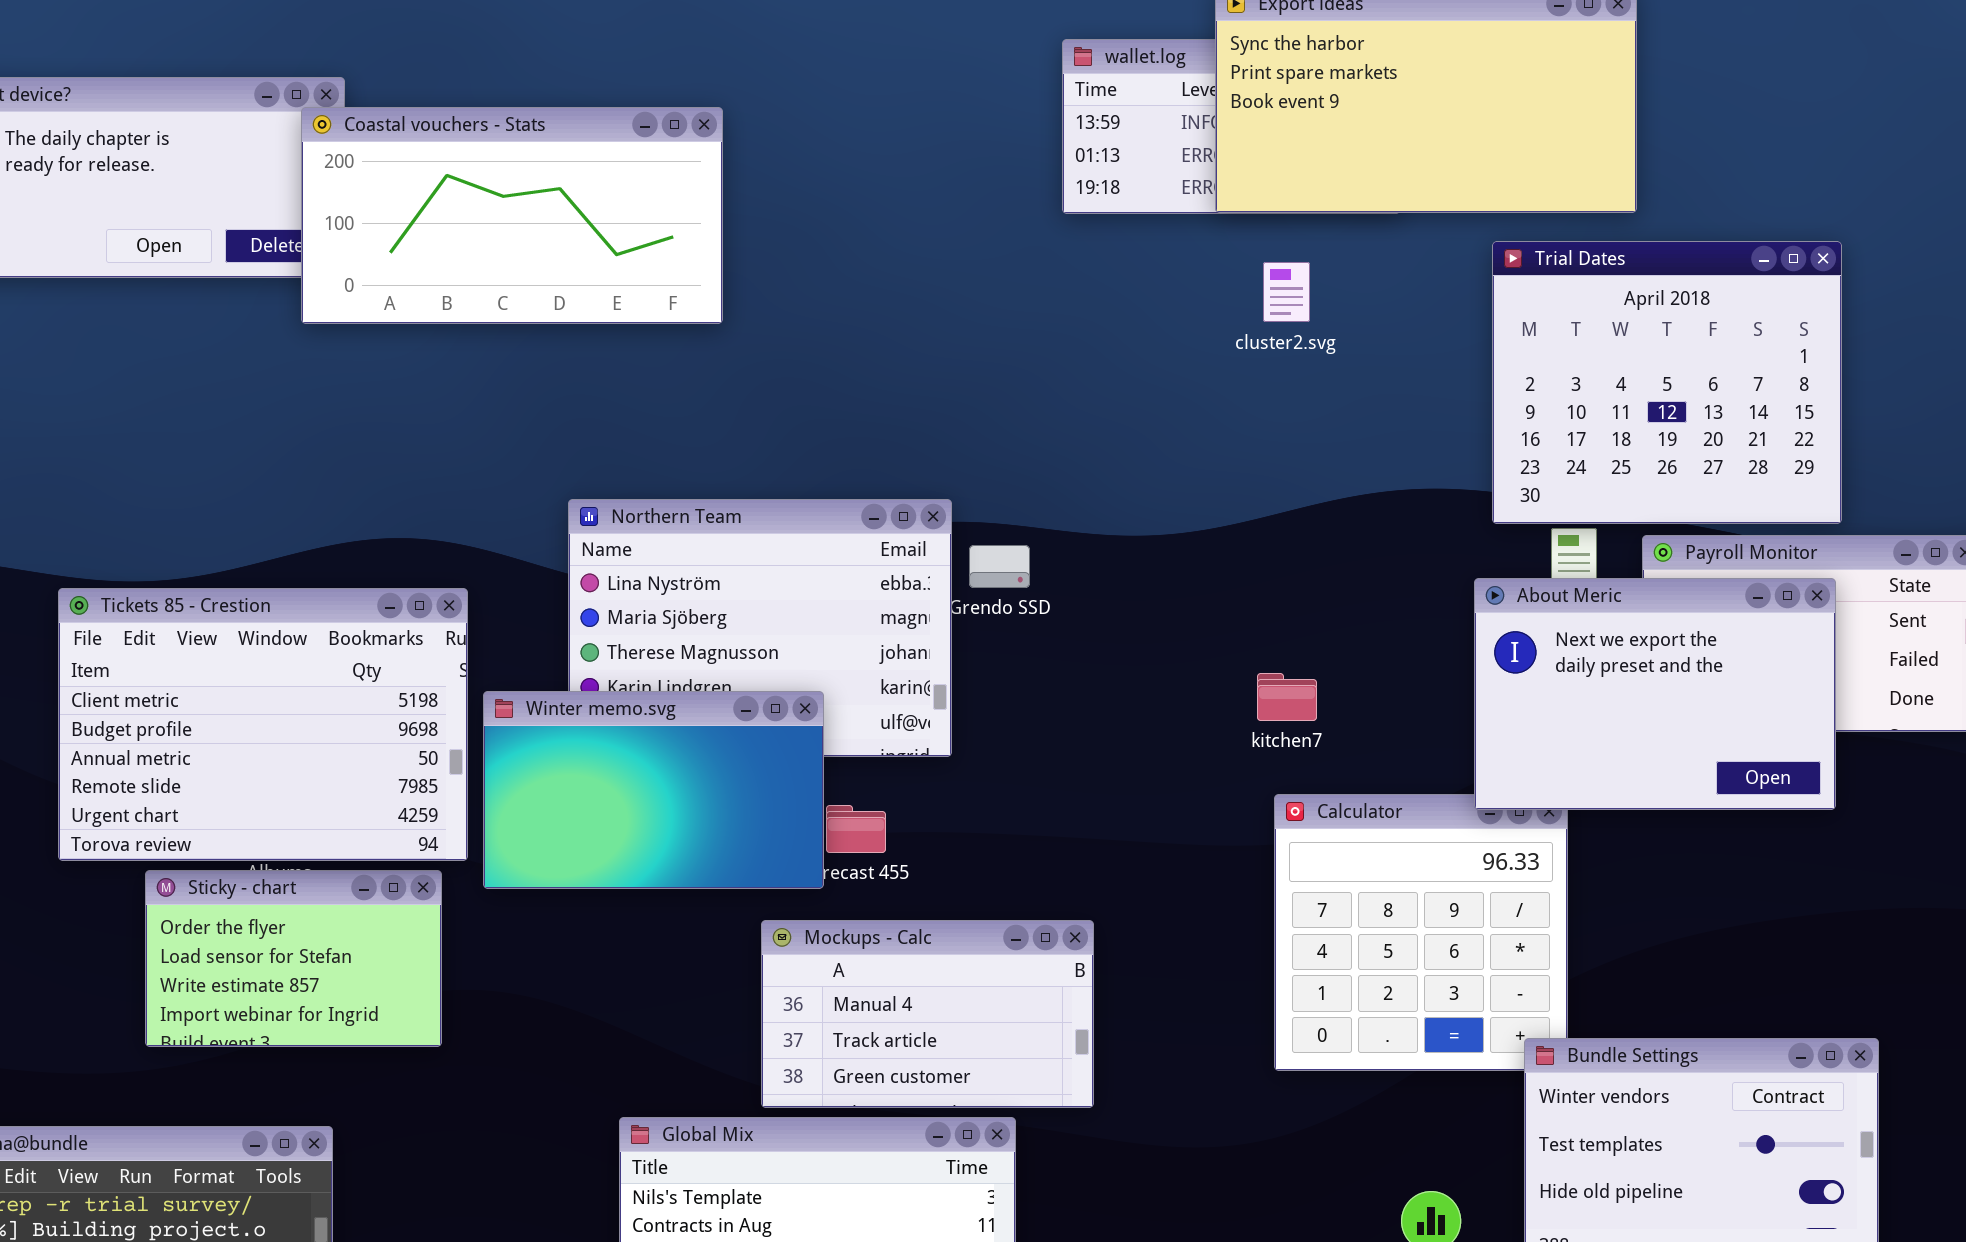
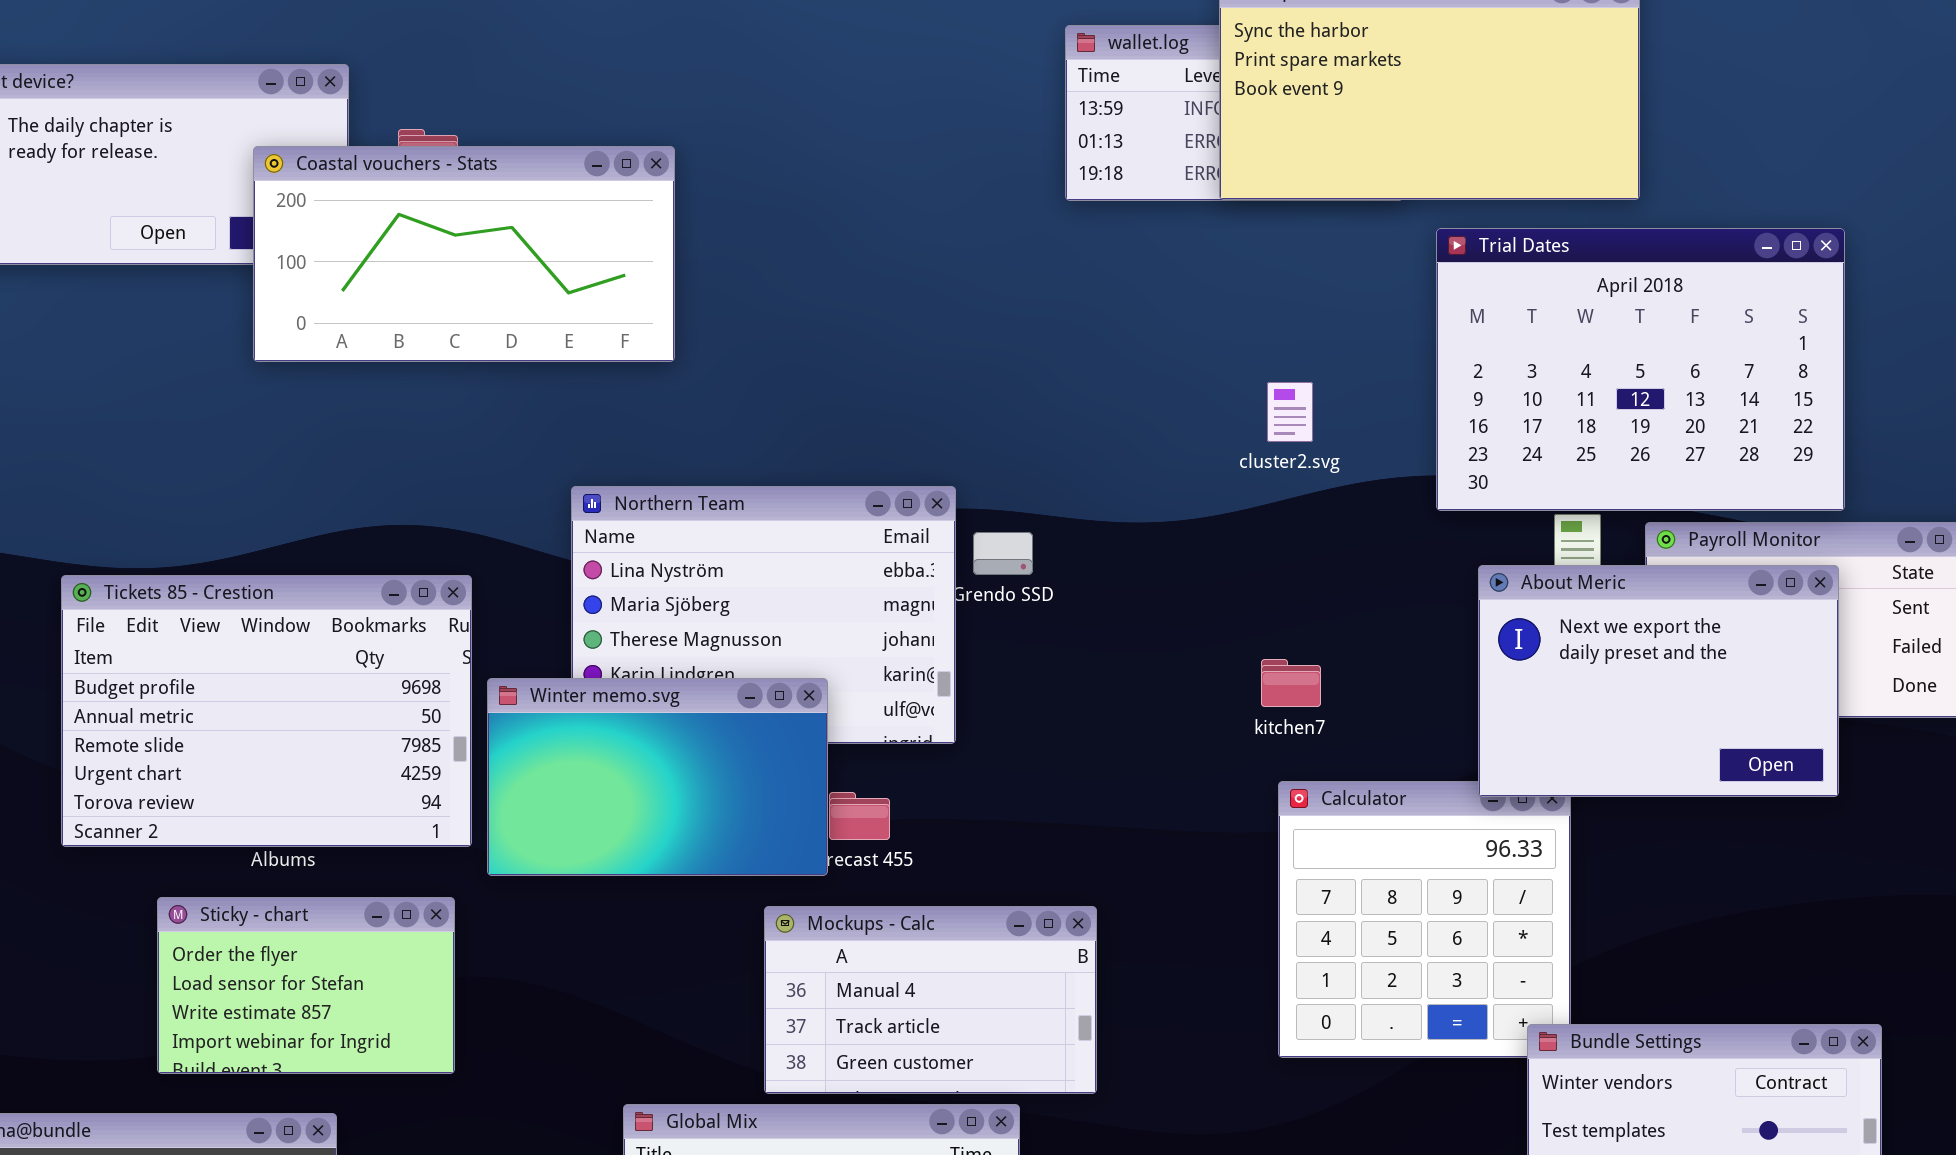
Coastal vouchers - Stats: [301,107,723,324] -> [253,146,675,362], moved
Trial Dates: [1492,241,1842,524] -> [1436,228,1845,511], resized
cluster2.svg: [1263,262,1310,322] -> [1267,382,1313,442], moved
Tickets 85 - Crestion: [58,588,468,861] -> [61,575,472,847], scrolled down 1 row
Sticky - chart: [145,870,442,1047] -> [157,897,455,1074], moved

